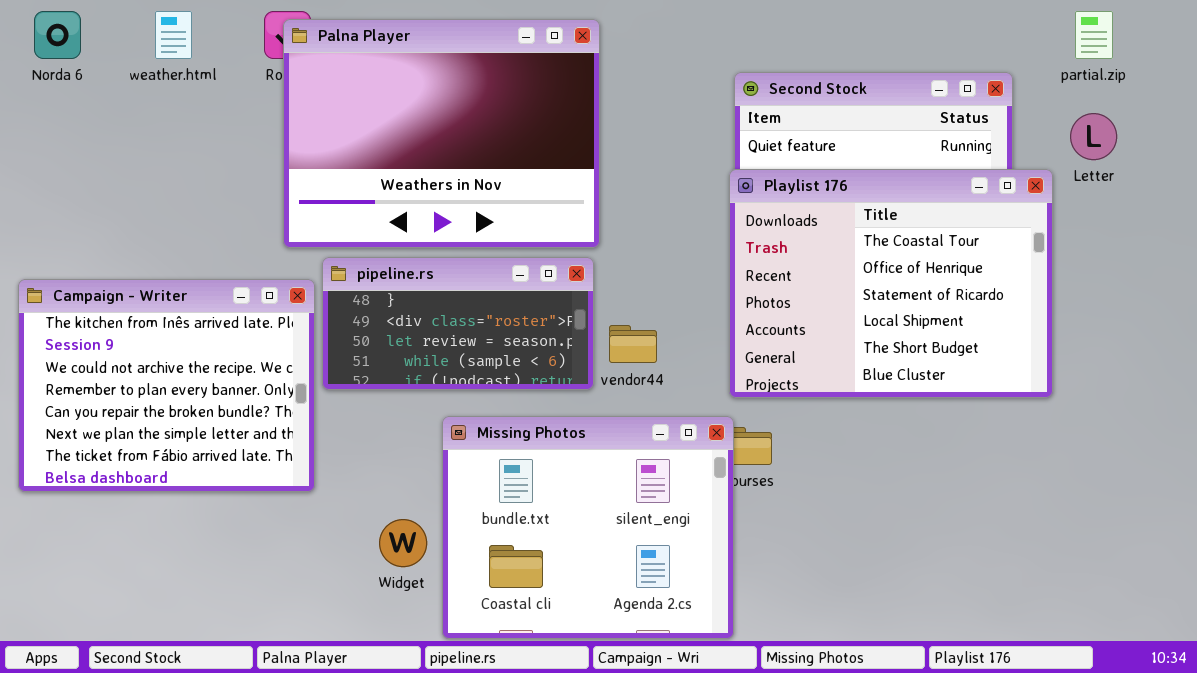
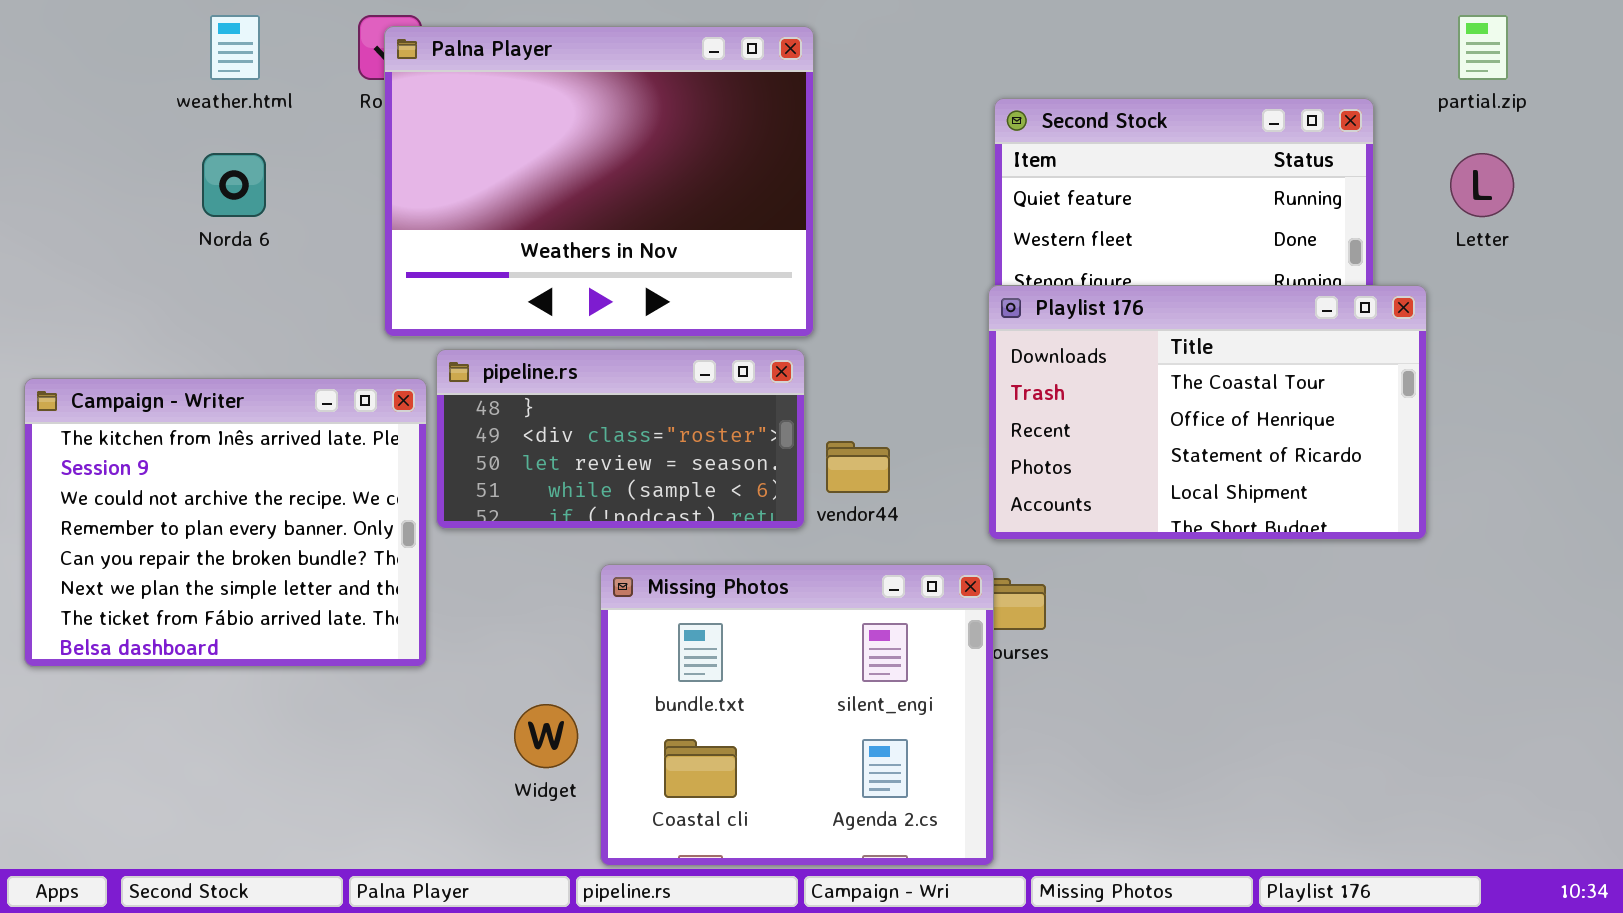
Norda 6: [34,11,81,59] -> [202,153,266,217], moved
Playlist 176: [729,169,1053,398] -> [988,285,1427,540], resized

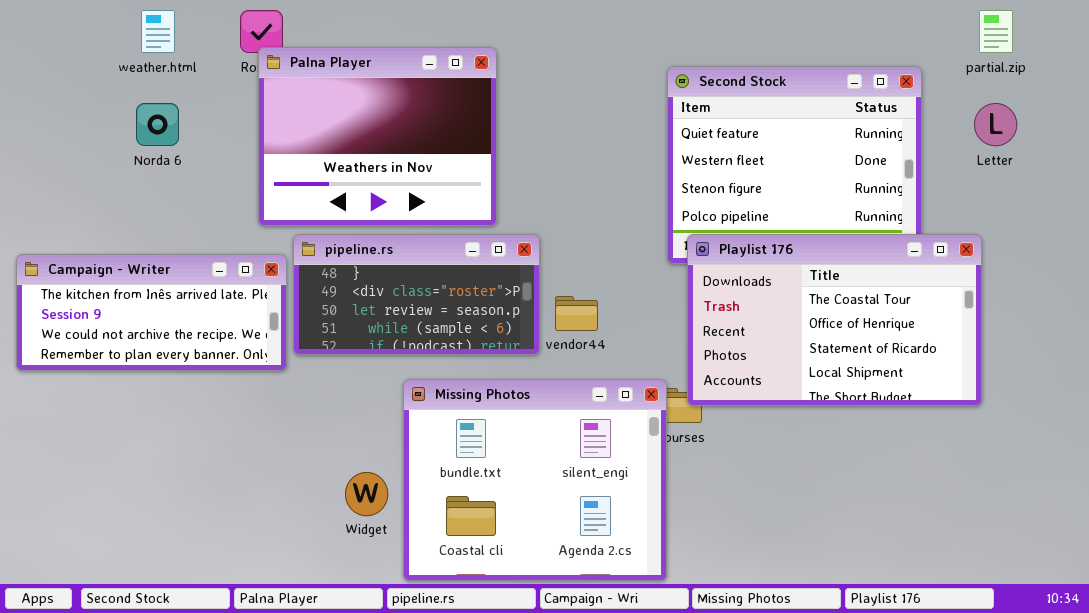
Palna Player: [384,26,814,337] -> [258,47,497,226], resized
Playlist 176: [988,285,1427,540] -> [687,234,982,406], moved
Campaign - Writer: [24,378,427,667] -> [16,254,287,371], resized

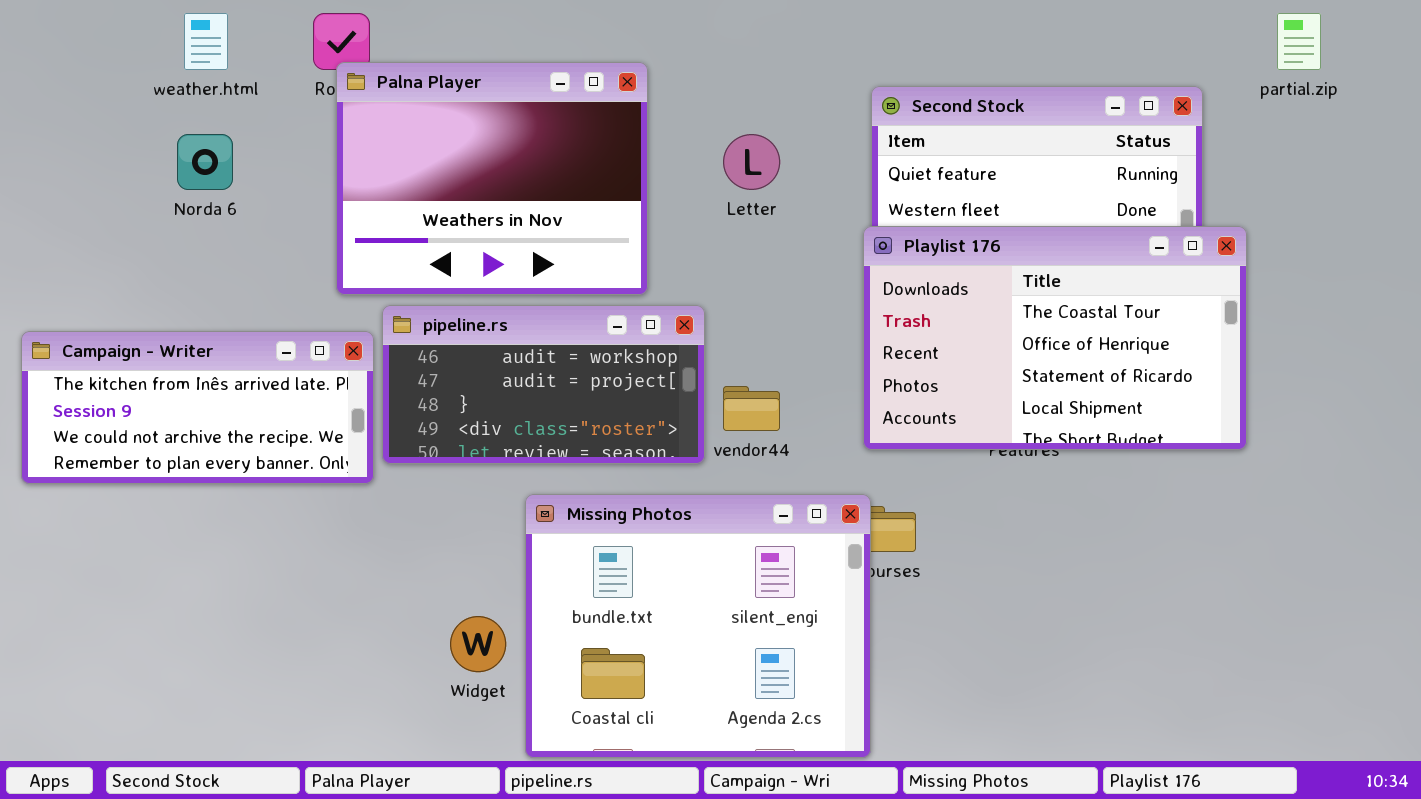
Letter: [974,103,1017,146] -> [723,134,780,190], moved
pipeline.rs: [293,234,540,355] -> [382,305,705,464], scrolled up 2 rows
Playlist 176: [687,234,982,406] -> [863,226,1247,450], moved

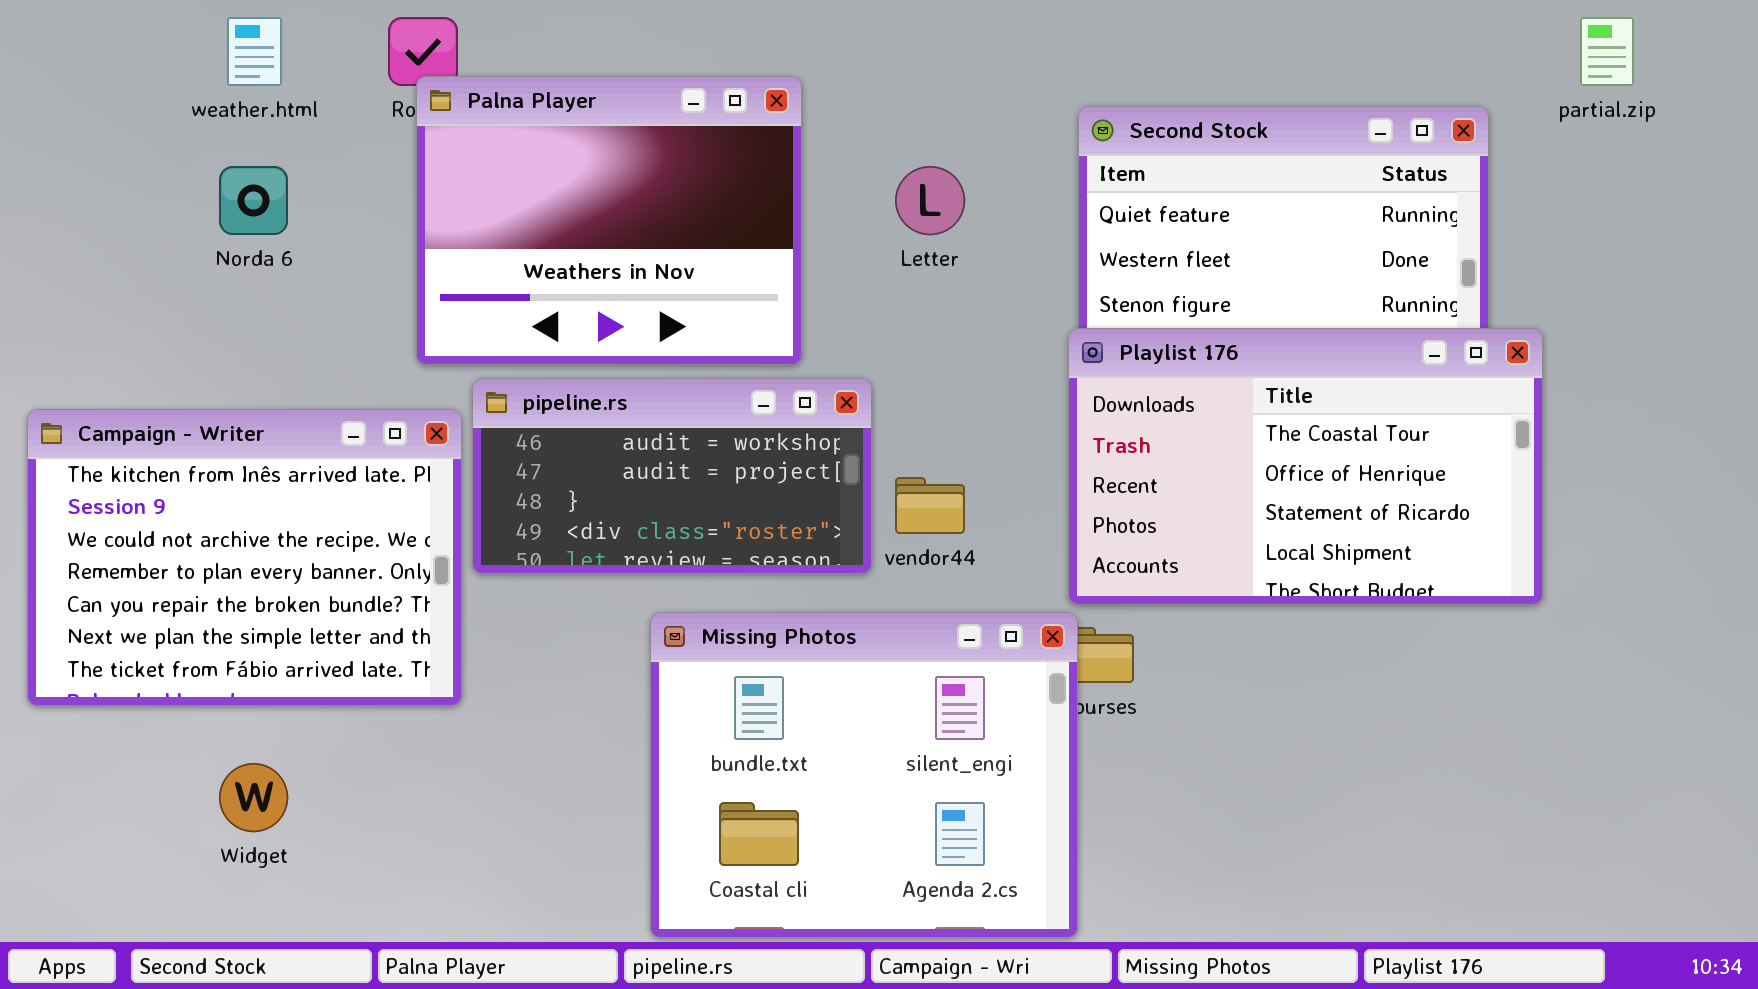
Playlist 176: [863,226,1247,450] -> [1068,328,1543,605], moved
Campaign - Writer: [21,331,374,484] -> [27,409,462,706], resized
Widget: [450,616,506,672] -> [219,763,288,832], moved

